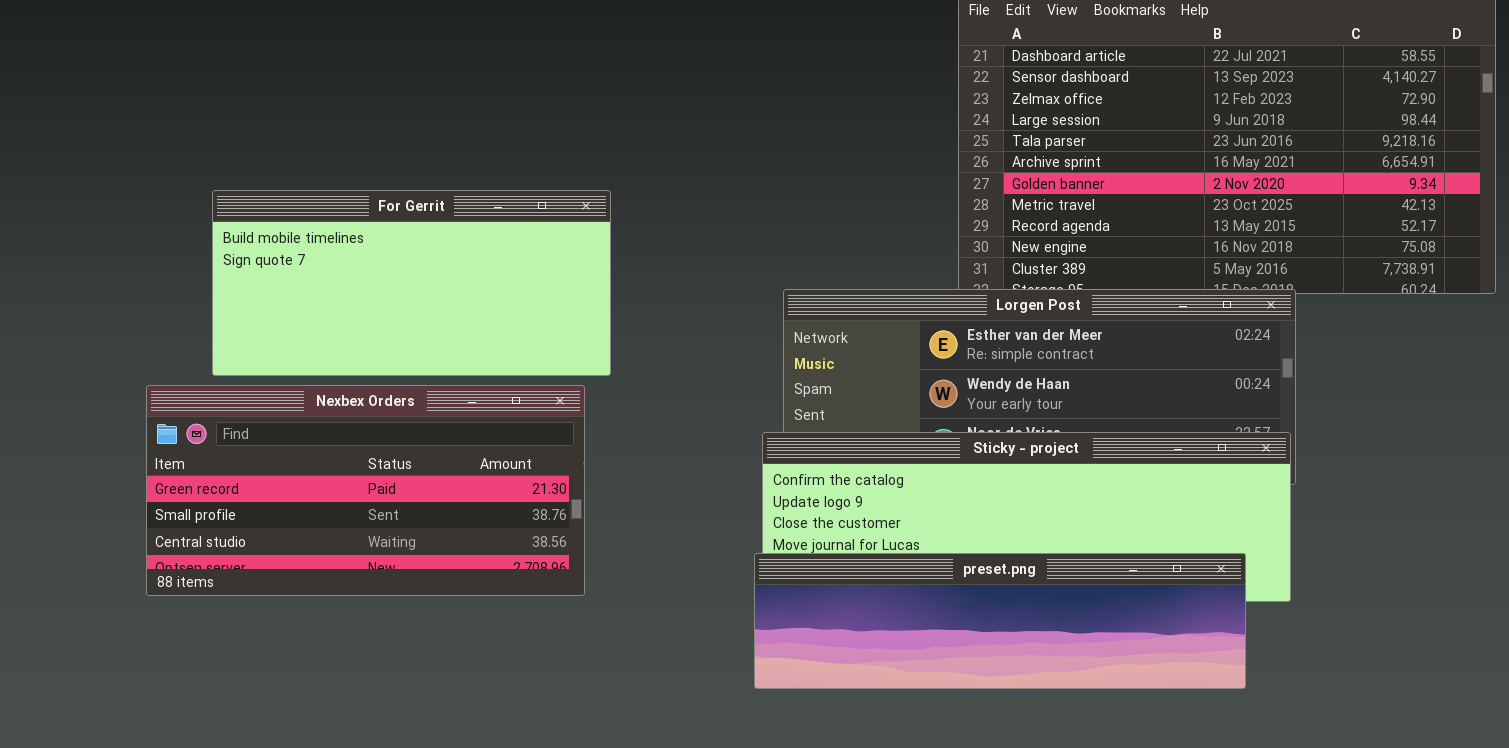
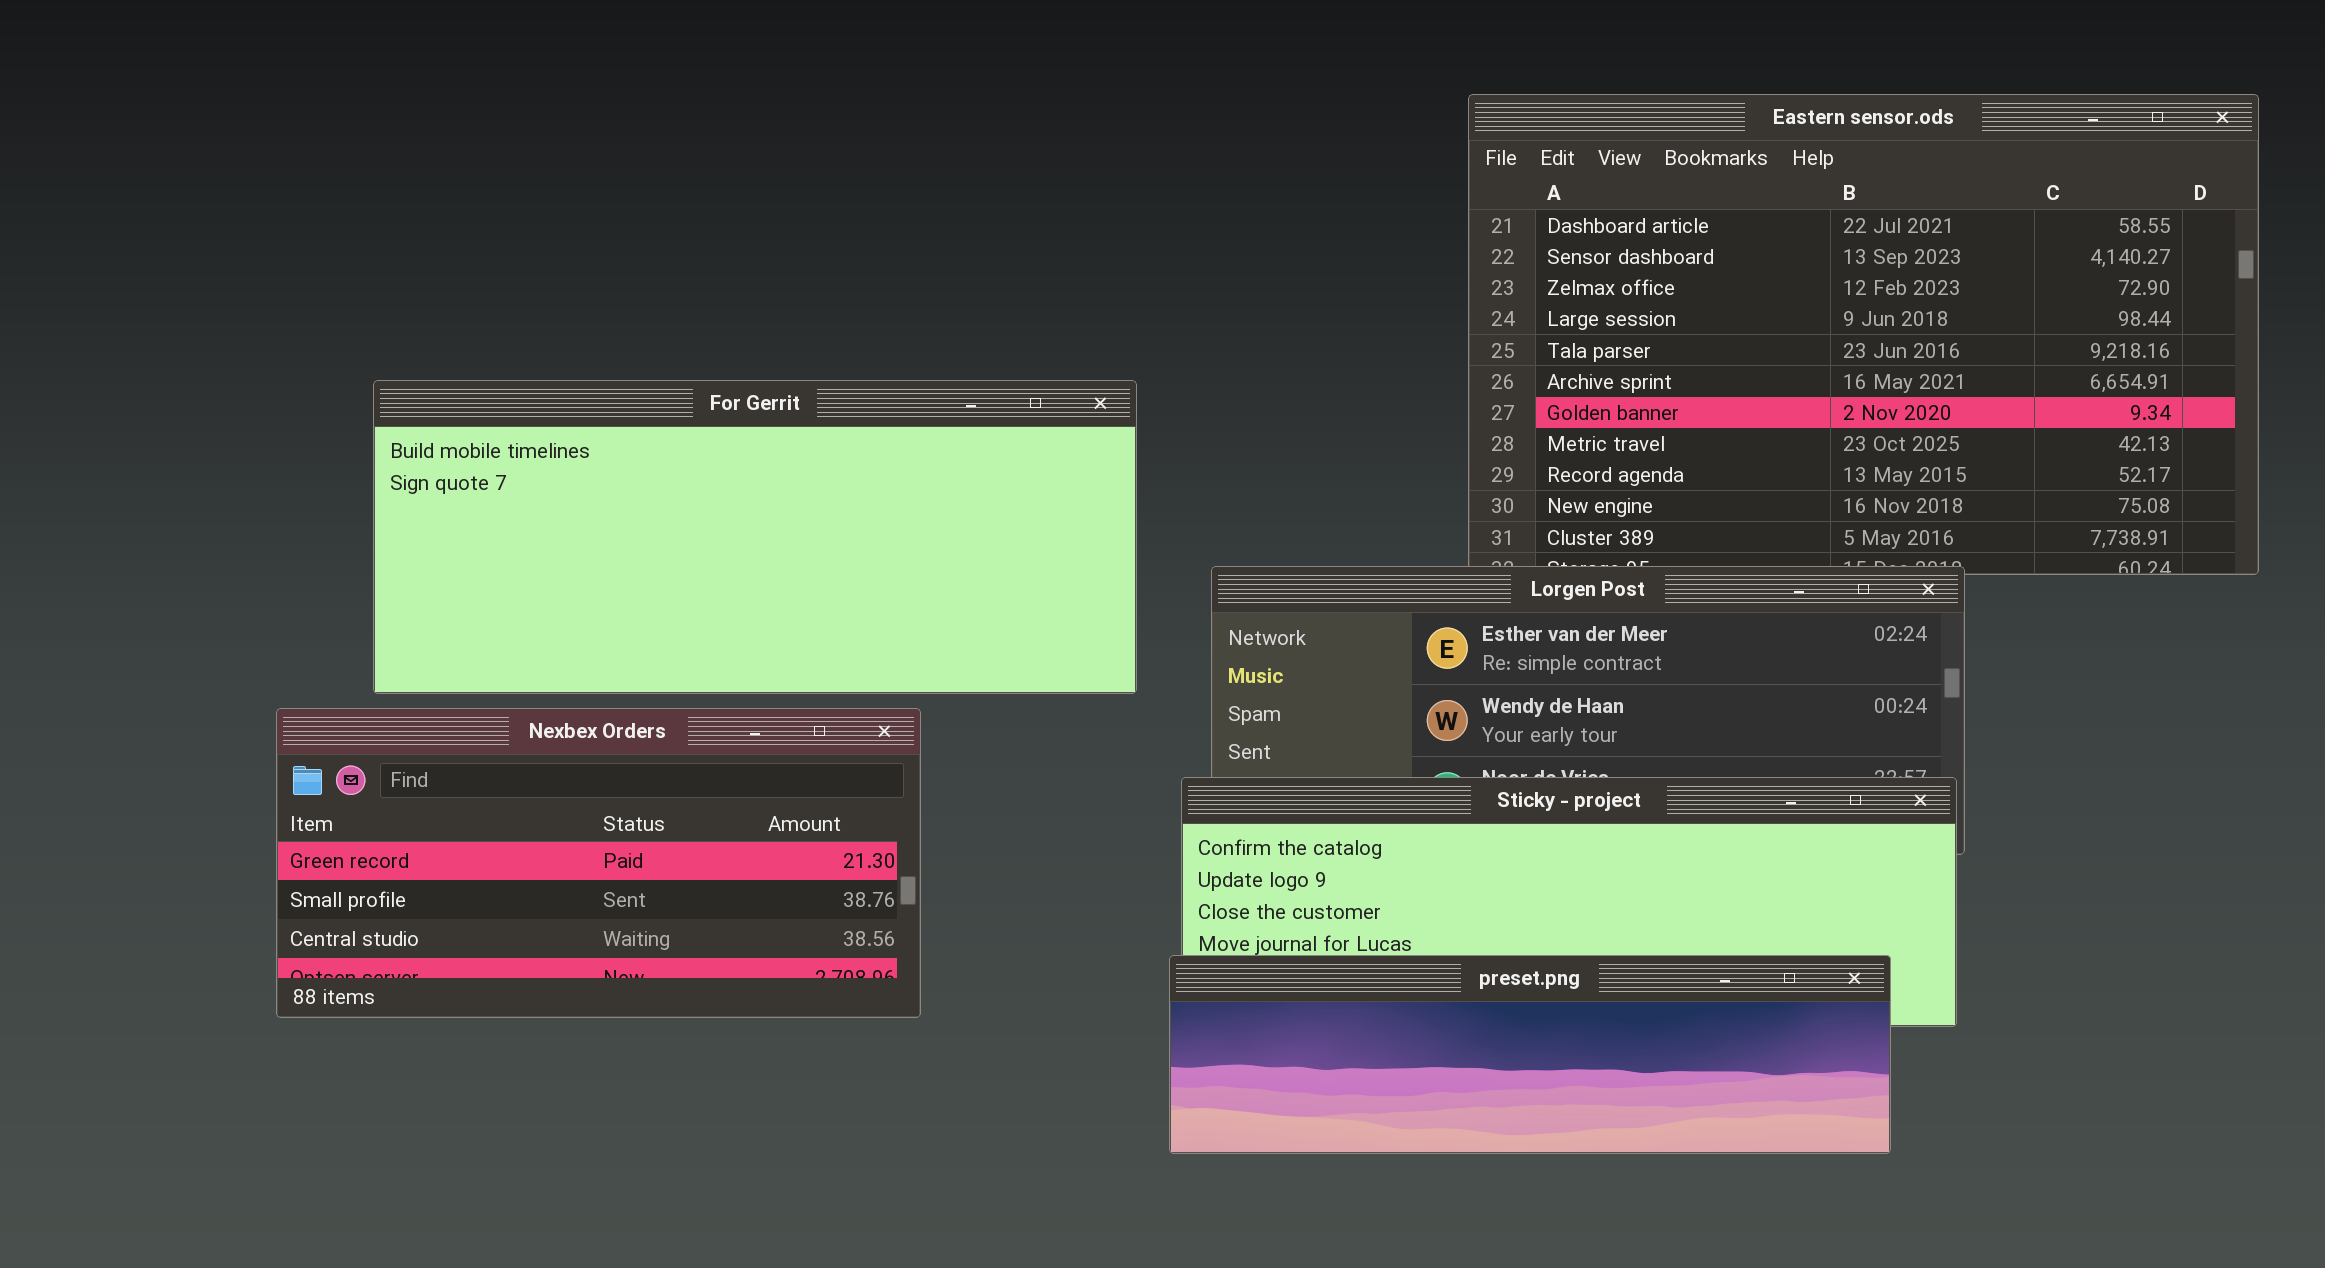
For Gerrit: [212,190,611,376] -> [373,380,1137,694], resized

